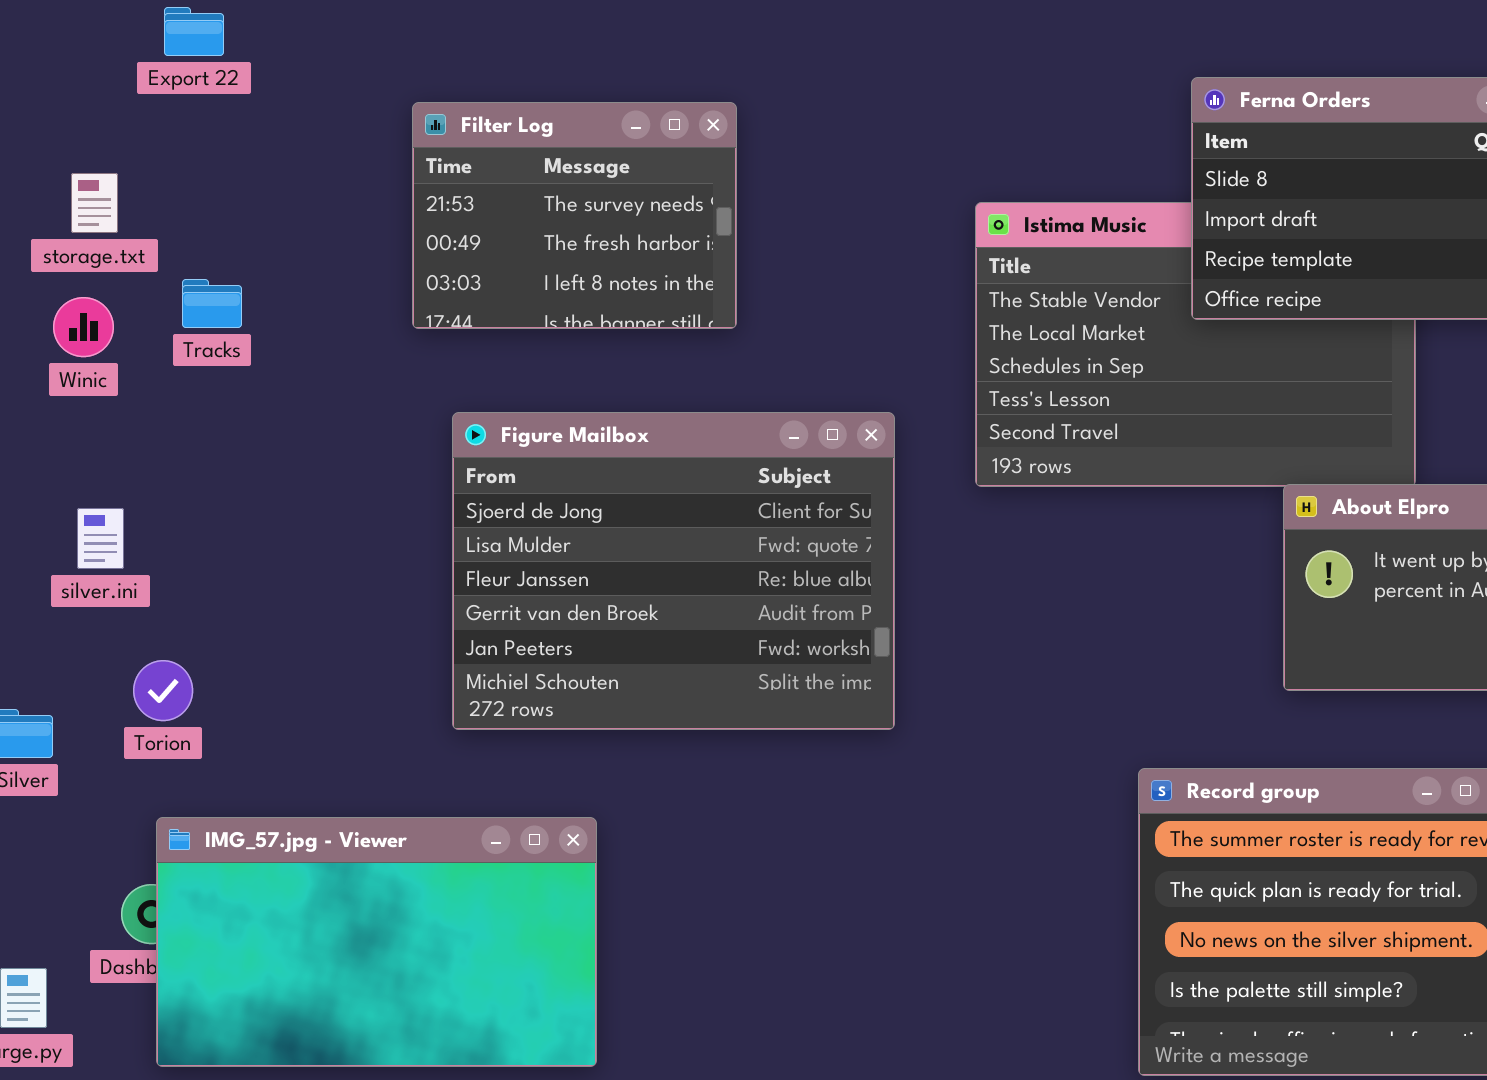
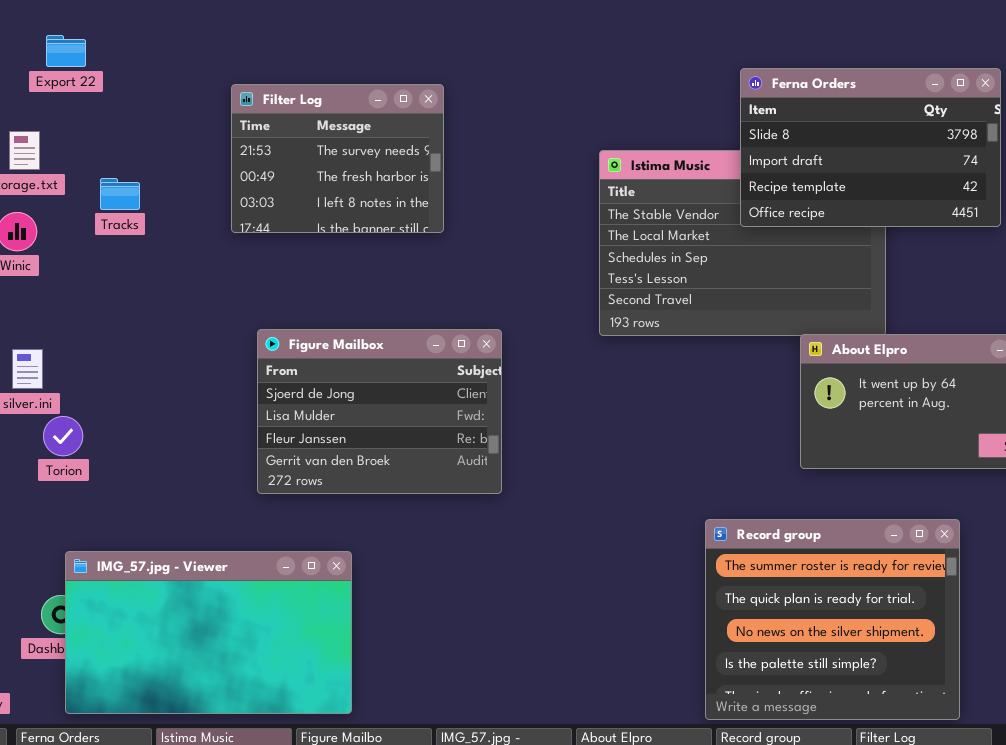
Export 22: [164,7,224,56] -> [46,35,86,67], moved
Tracks: [182,279,242,328] -> [100,178,140,210], moved
Figure Mailbox: [452,412,895,730] -> [257,329,502,494], resized
Torion: [133,660,193,721] -> [43,416,83,456], moved

